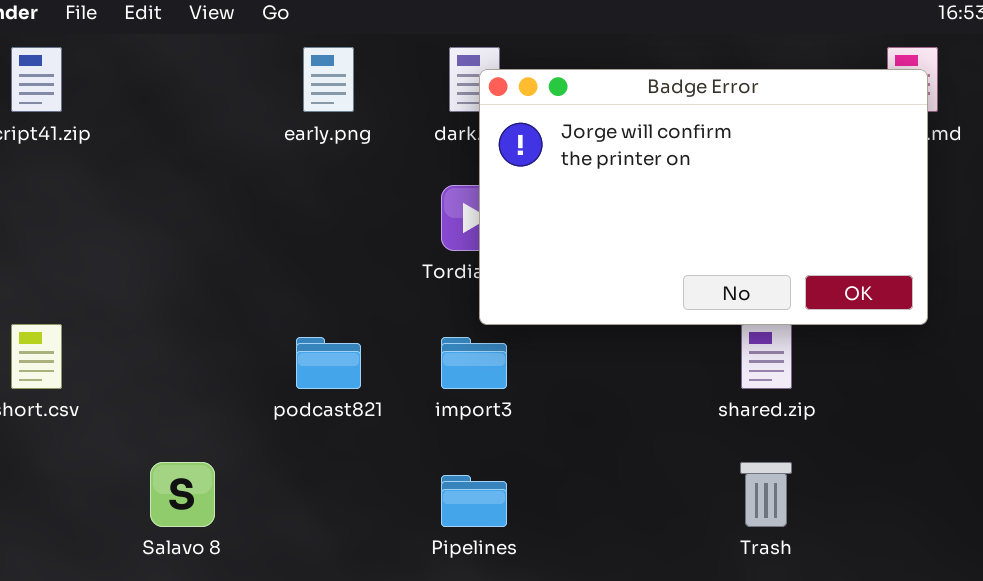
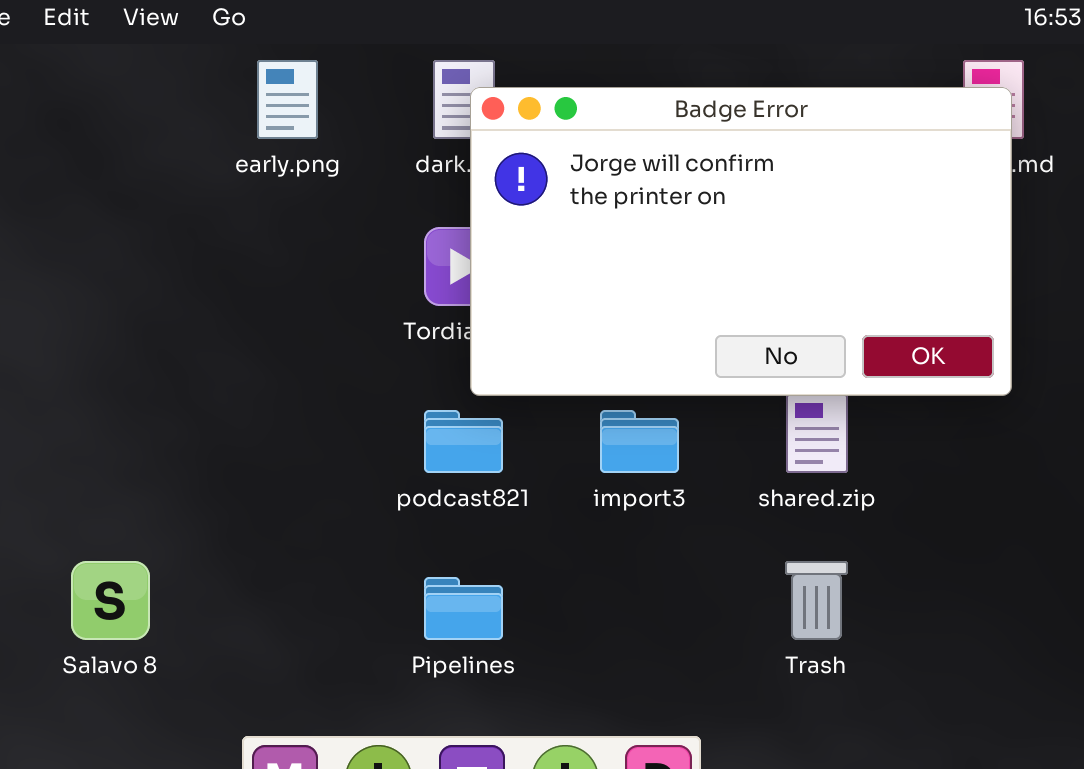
podcast821: [296,337,361,389] -> [424,410,503,473], moved
import3: [441,337,507,389] -> [600,410,679,473], moved

